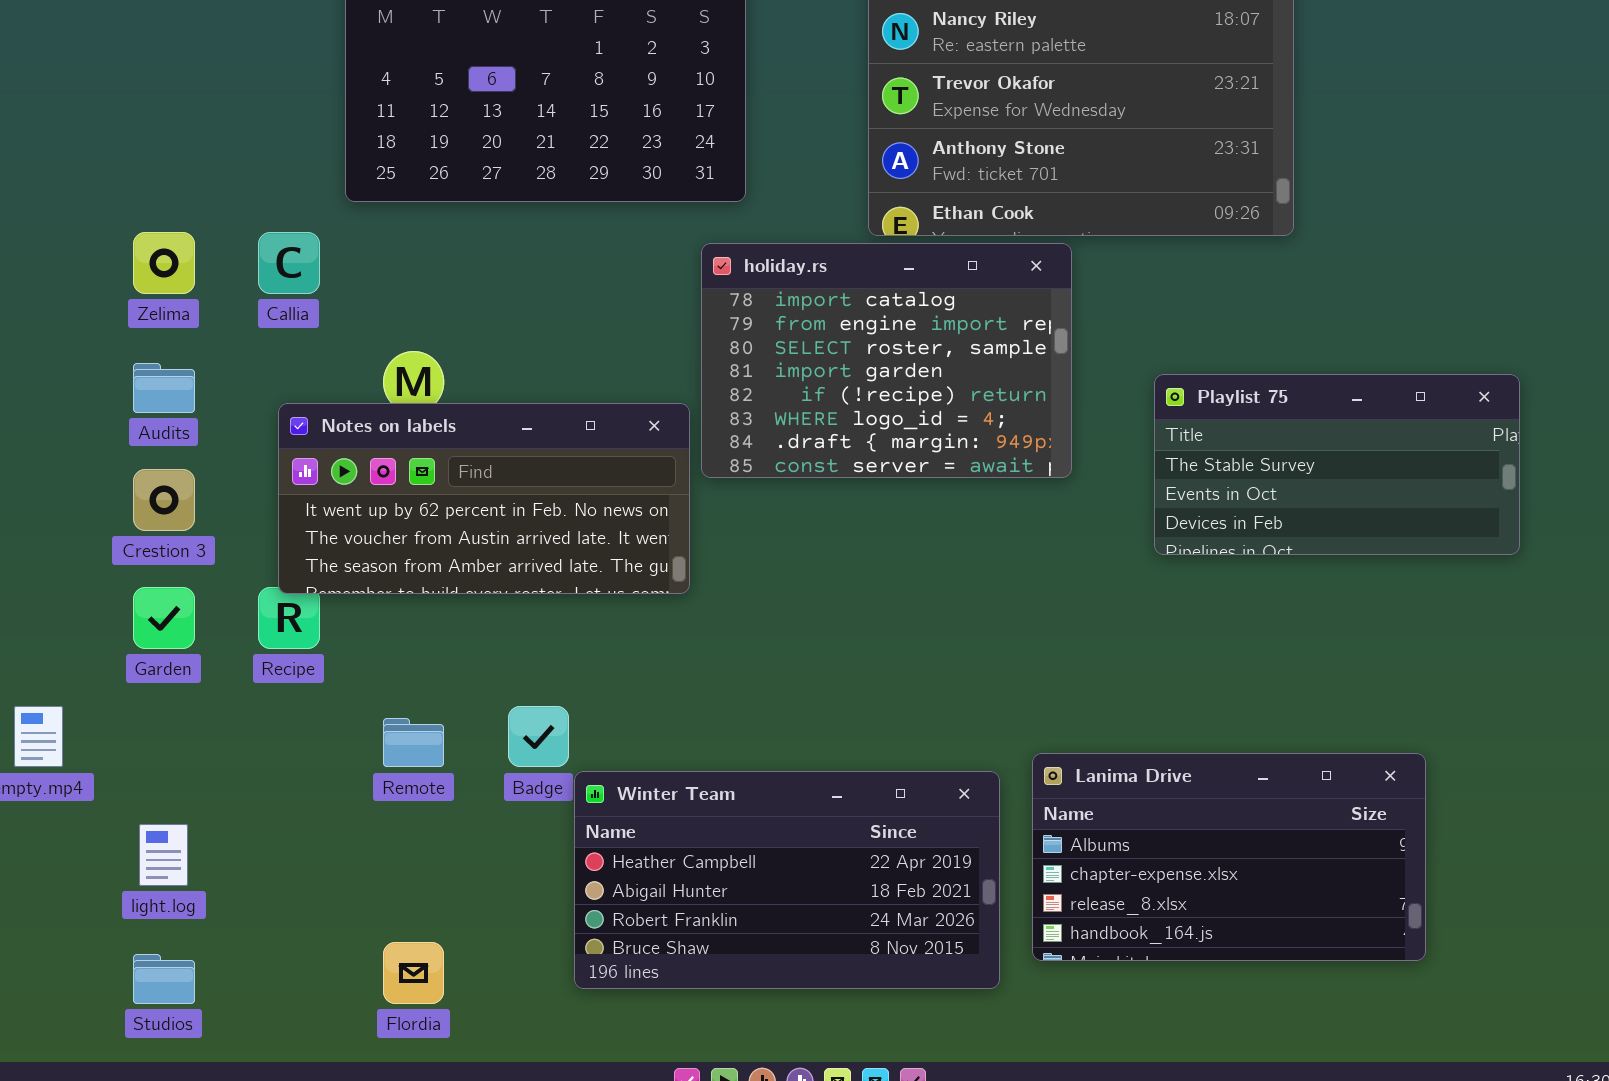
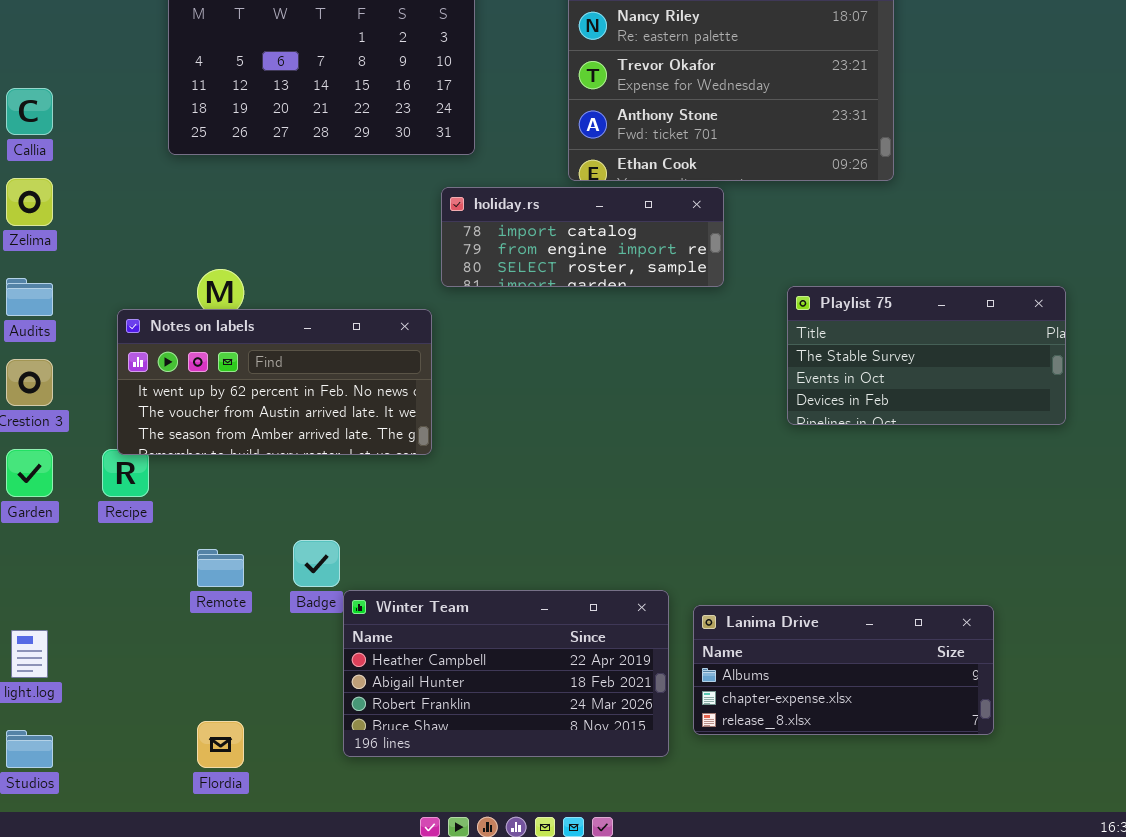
Callia: [258,232,320,294] -> [6,88,53,135], moved
holiday.rs: [701,243,1072,478] -> [441,187,724,287], resized
Lanima Drive: [1032,753,1426,961] -> [693,605,994,735], resized

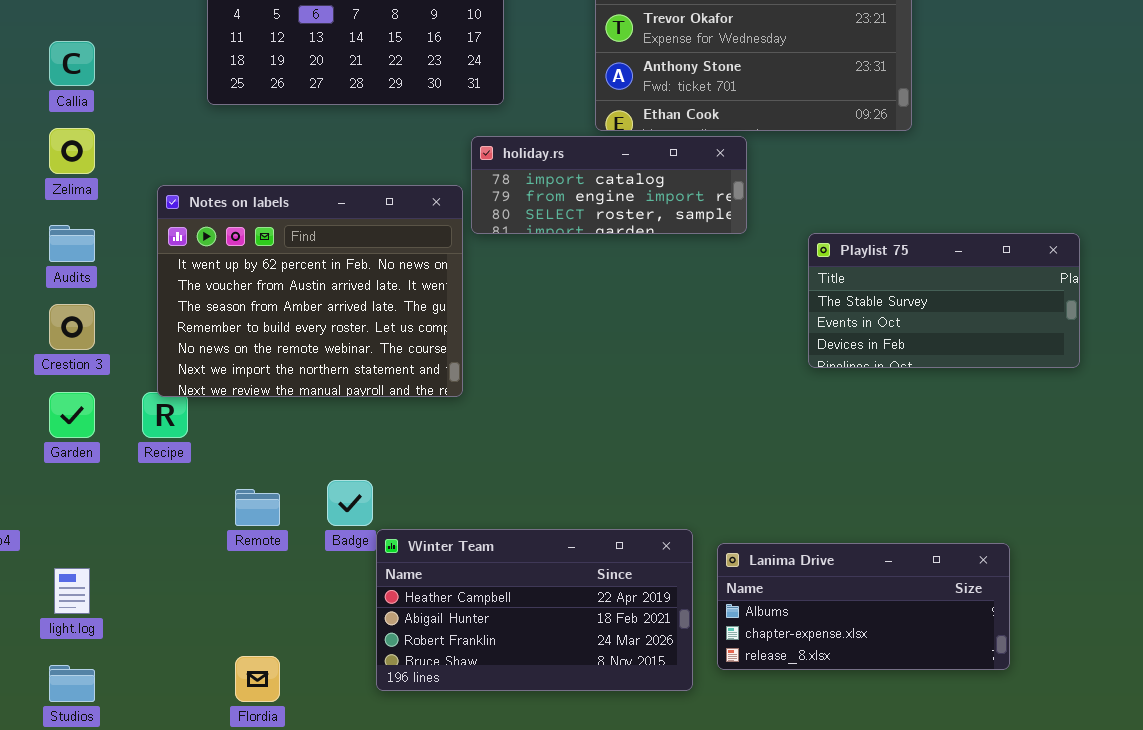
Notes on labels: [117,309,432,455] -> [157,185,463,397], resized

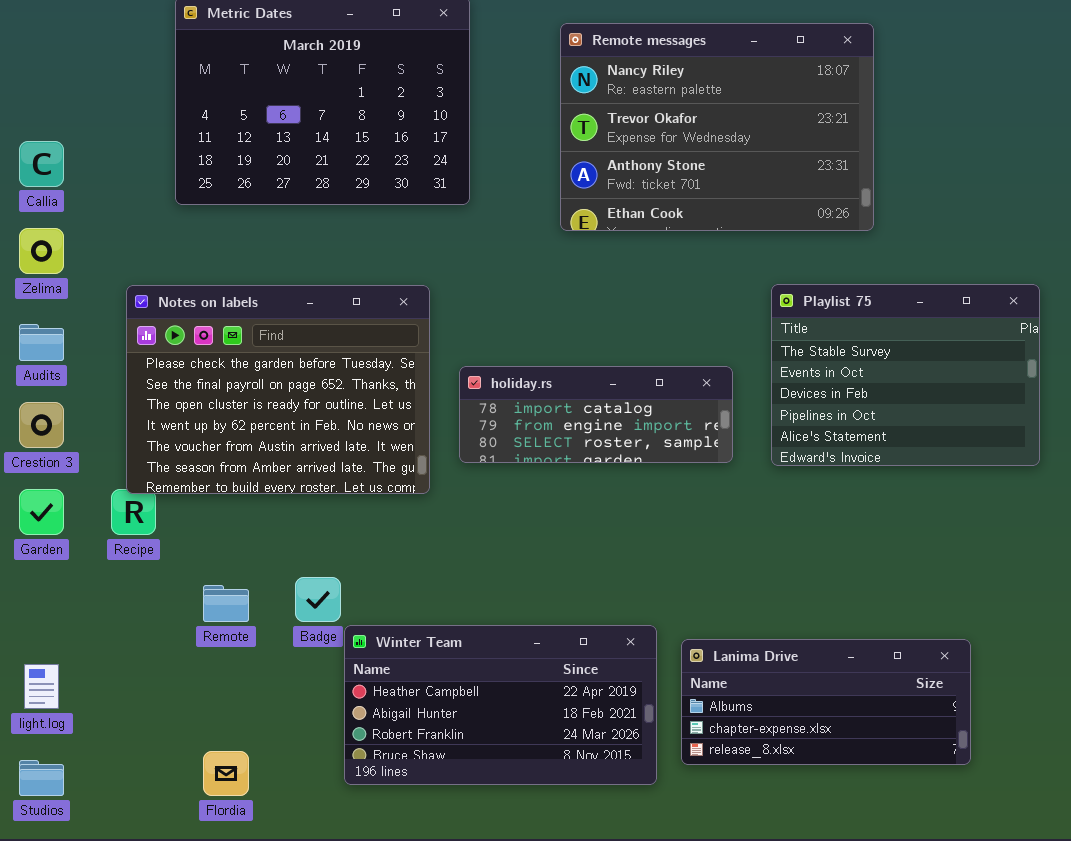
holiday.rs: [471,136,747,234] -> [459,366,733,463], moved
Notes on labels: [157,185,463,397] -> [126,285,430,494], scrolled up 3 rows
Playlist 75: [808,233,1080,368] -> [771,284,1040,466], resized

